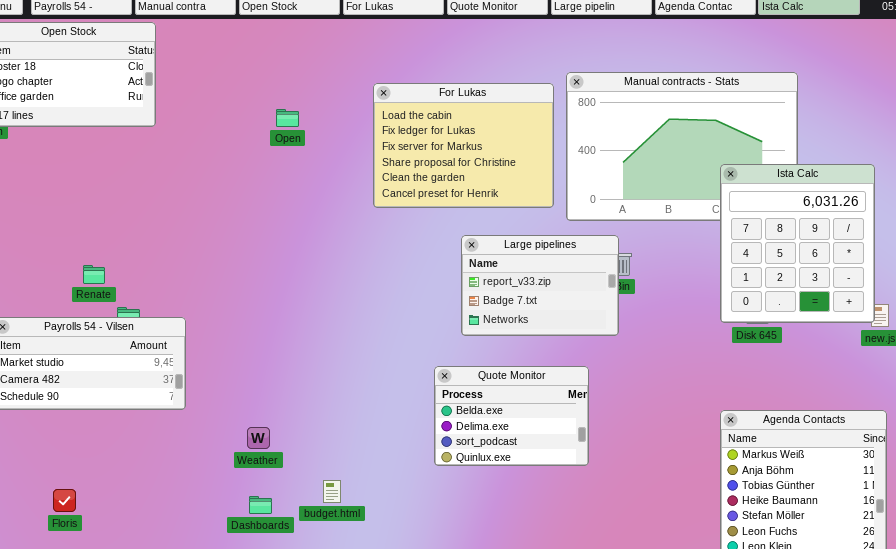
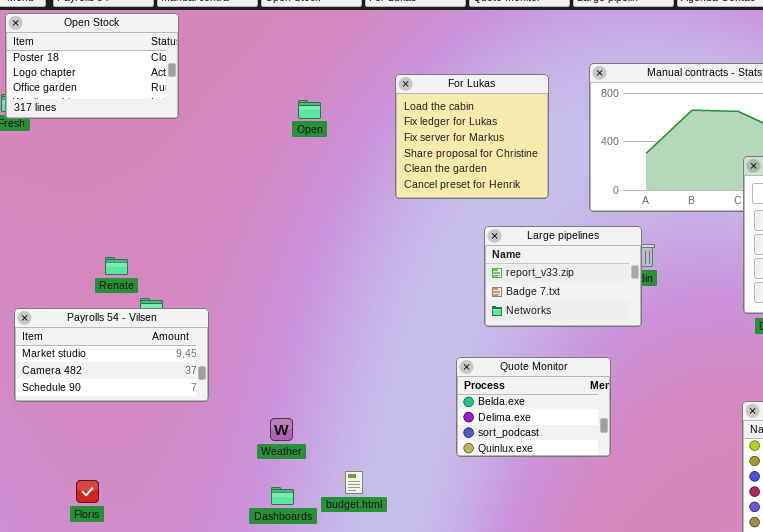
For Lukas: [373,83,554,208] -> [395,74,549,199], resized

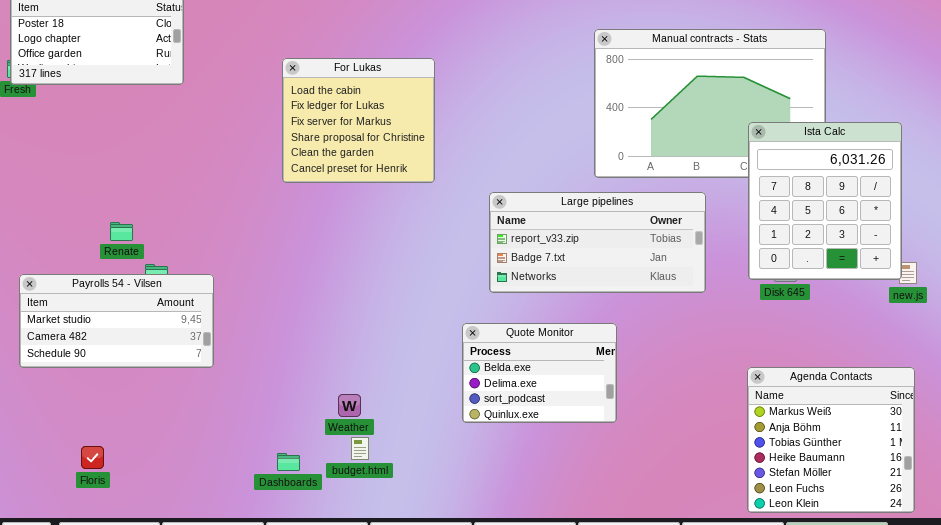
For Lukas: [395,74,549,199] -> [282,58,435,183], moved
Large pipelines: [484,226,642,327] -> [489,192,706,293], resized
Weather: [270,418,293,441] -> [338,394,361,417], moved

